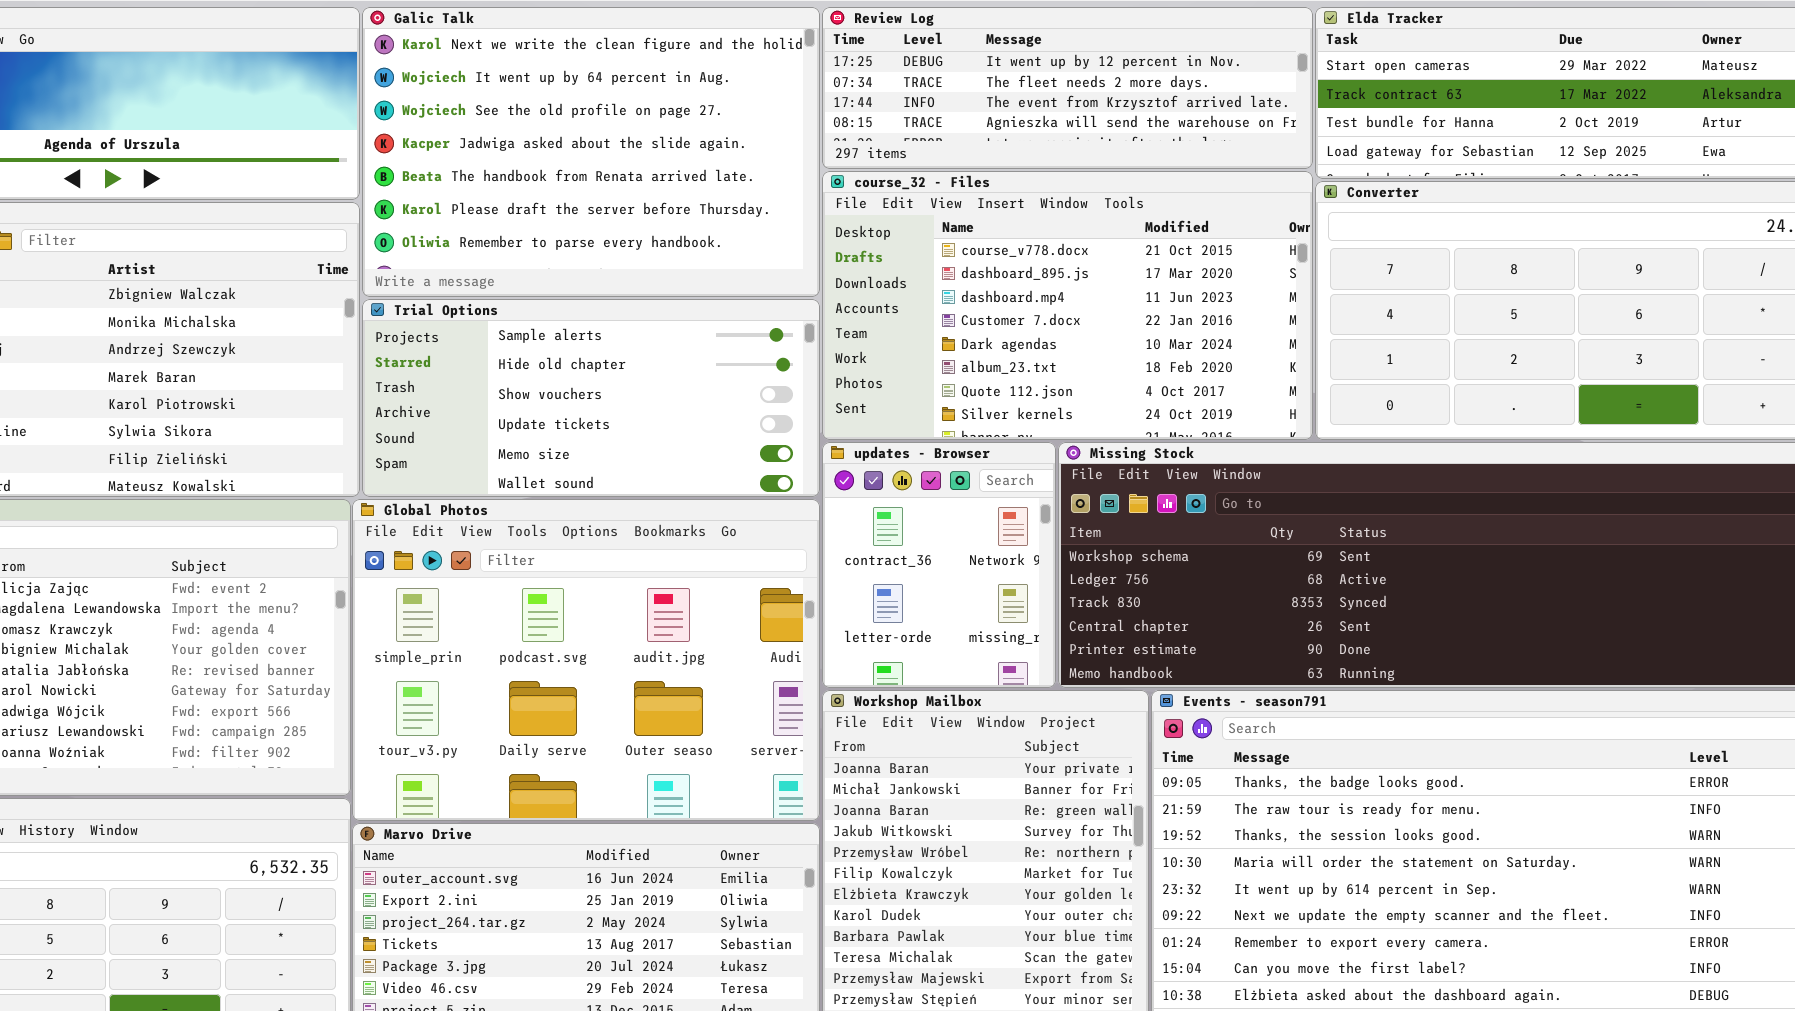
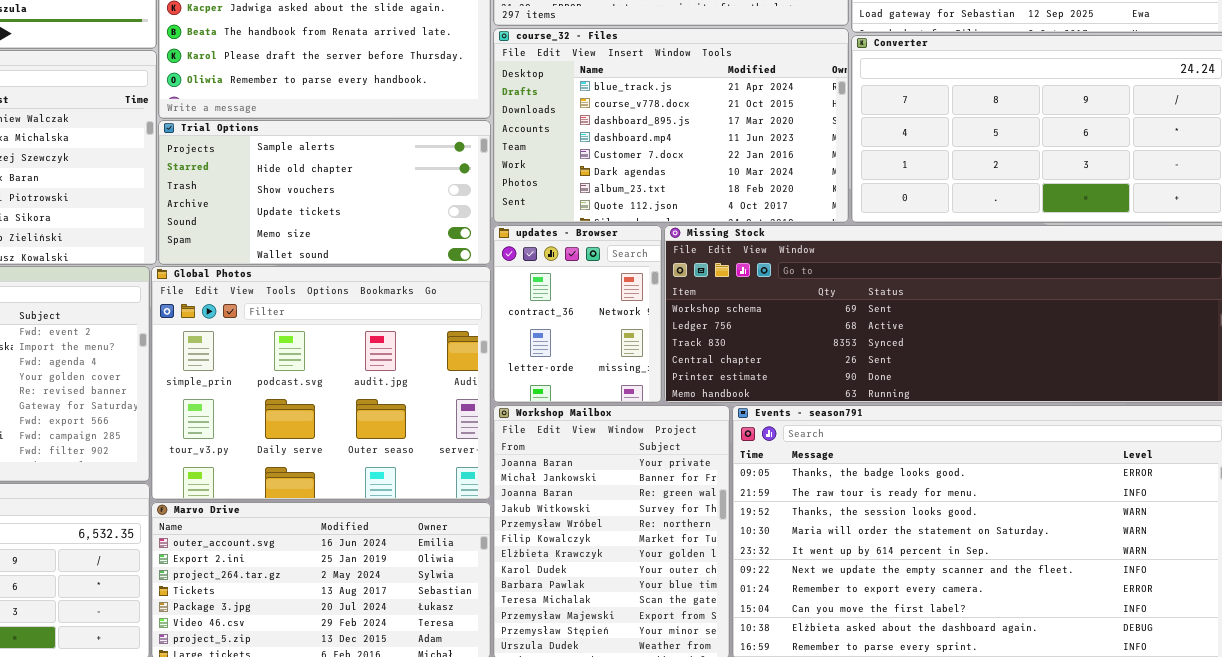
course_32 - Files: [822,171,1313,440] -> [493,28,849,223], scrolled up 1 row

